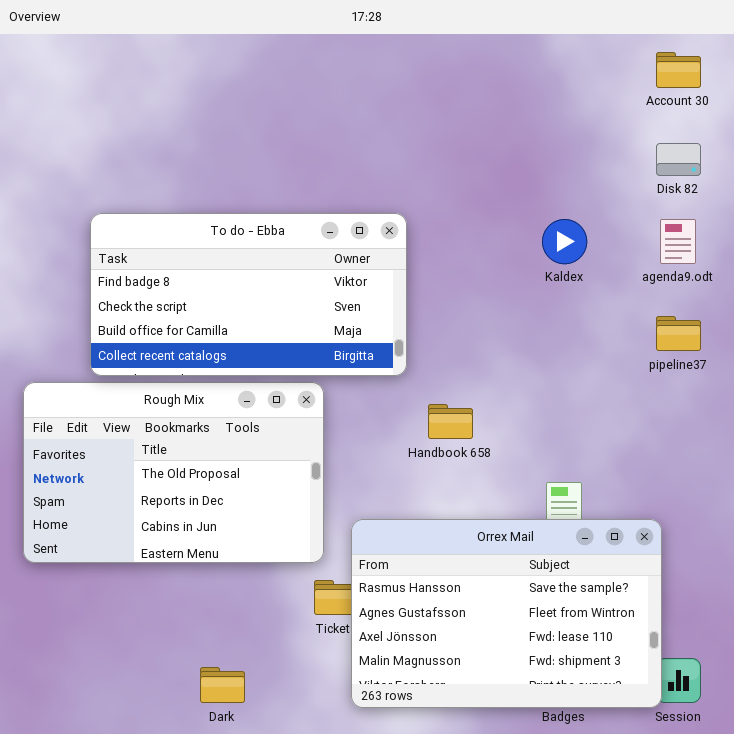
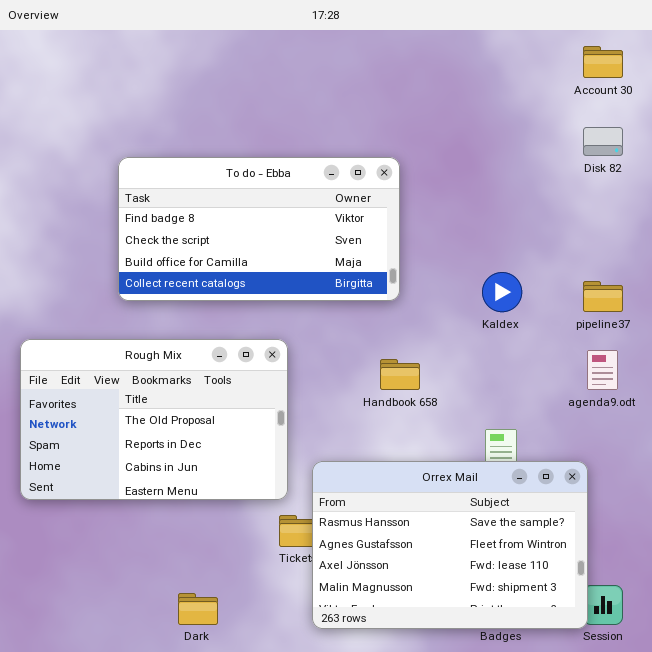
To do - Ebba: [90,213,407,376] -> [118,157,400,301], moved
Kaldex: [542,219,587,264] -> [482,272,522,312], moved
agenda9.odt: [660,219,696,264] -> [587,350,618,390], moved

